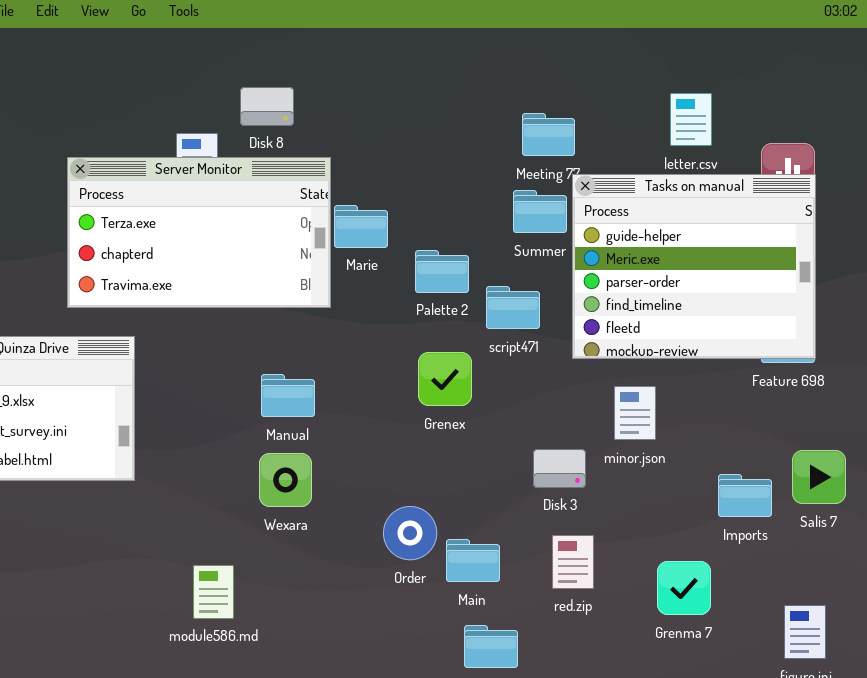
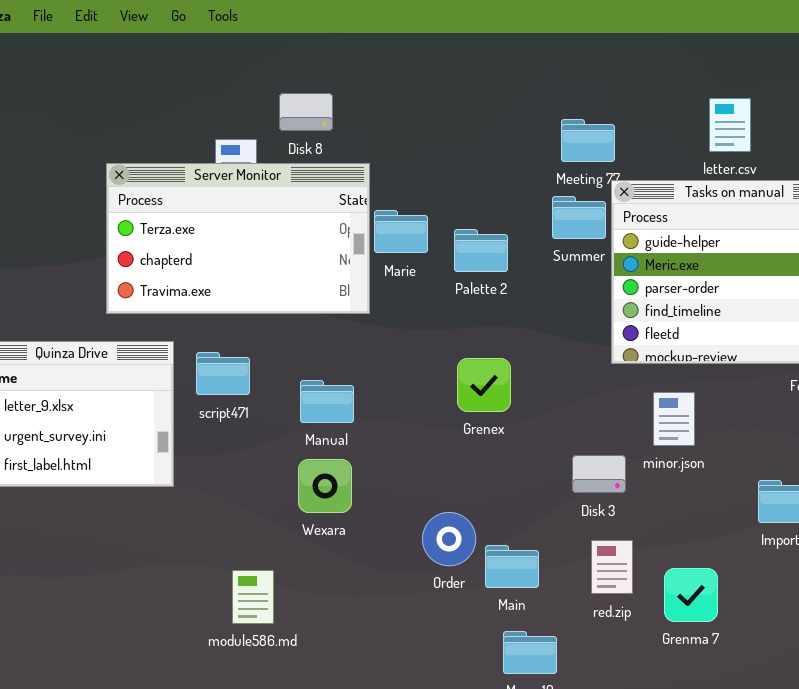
Palette 2: [415,250,469,293] -> [454,229,508,272], moved
script471: [486,286,540,329] -> [196,352,250,395], moved
Grenma 7: [657,561,711,615] -> [664,568,718,622], moved

